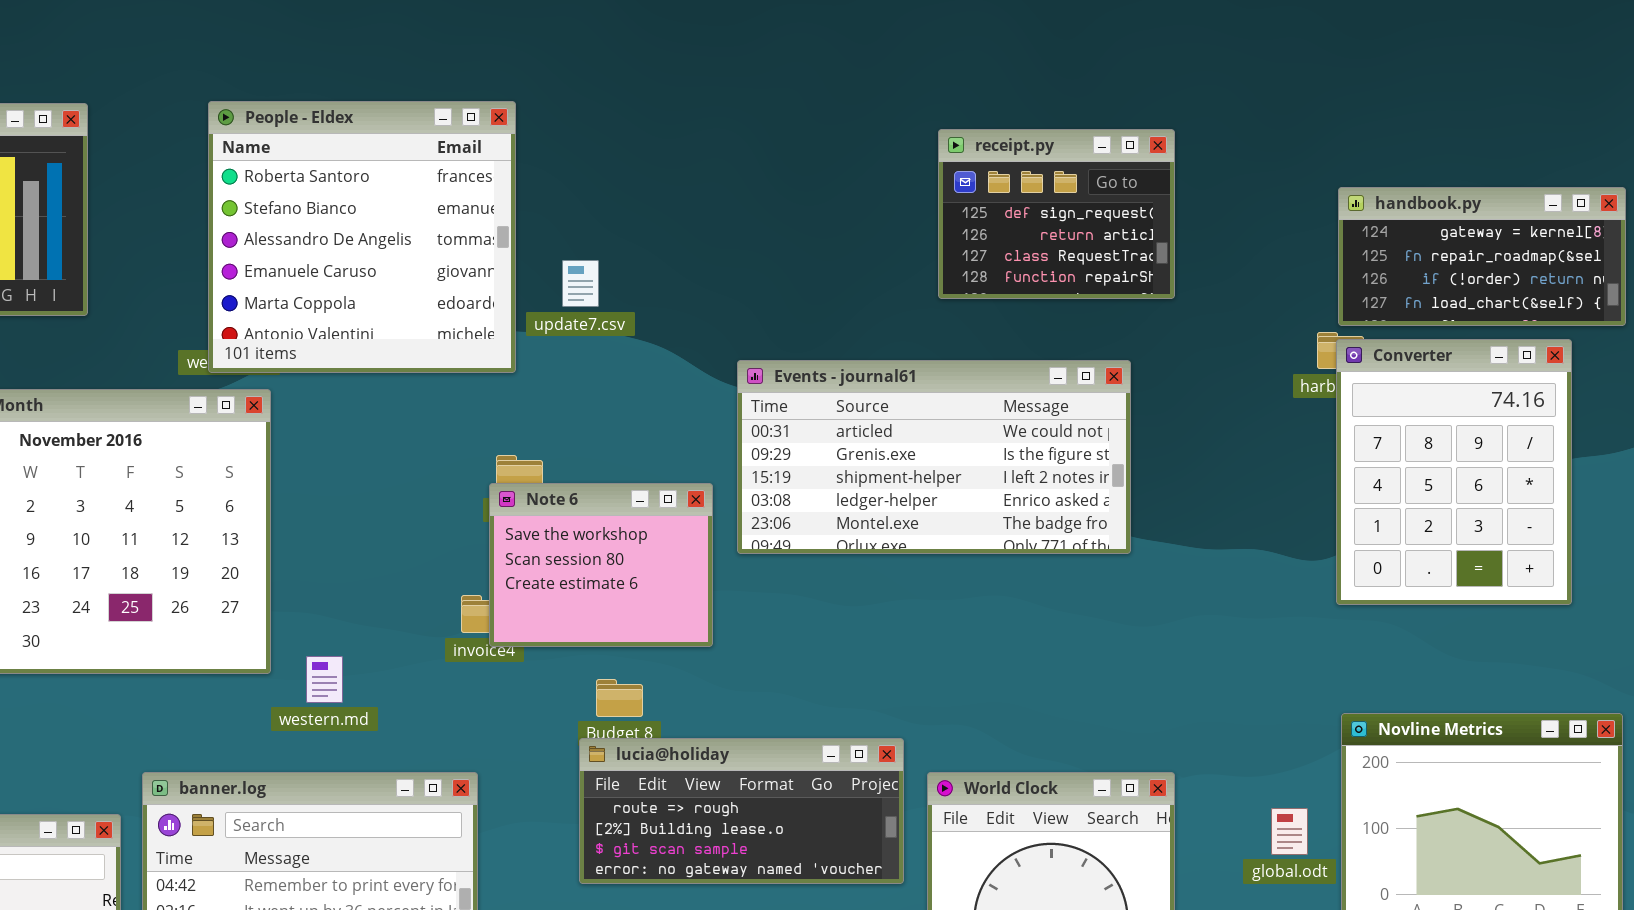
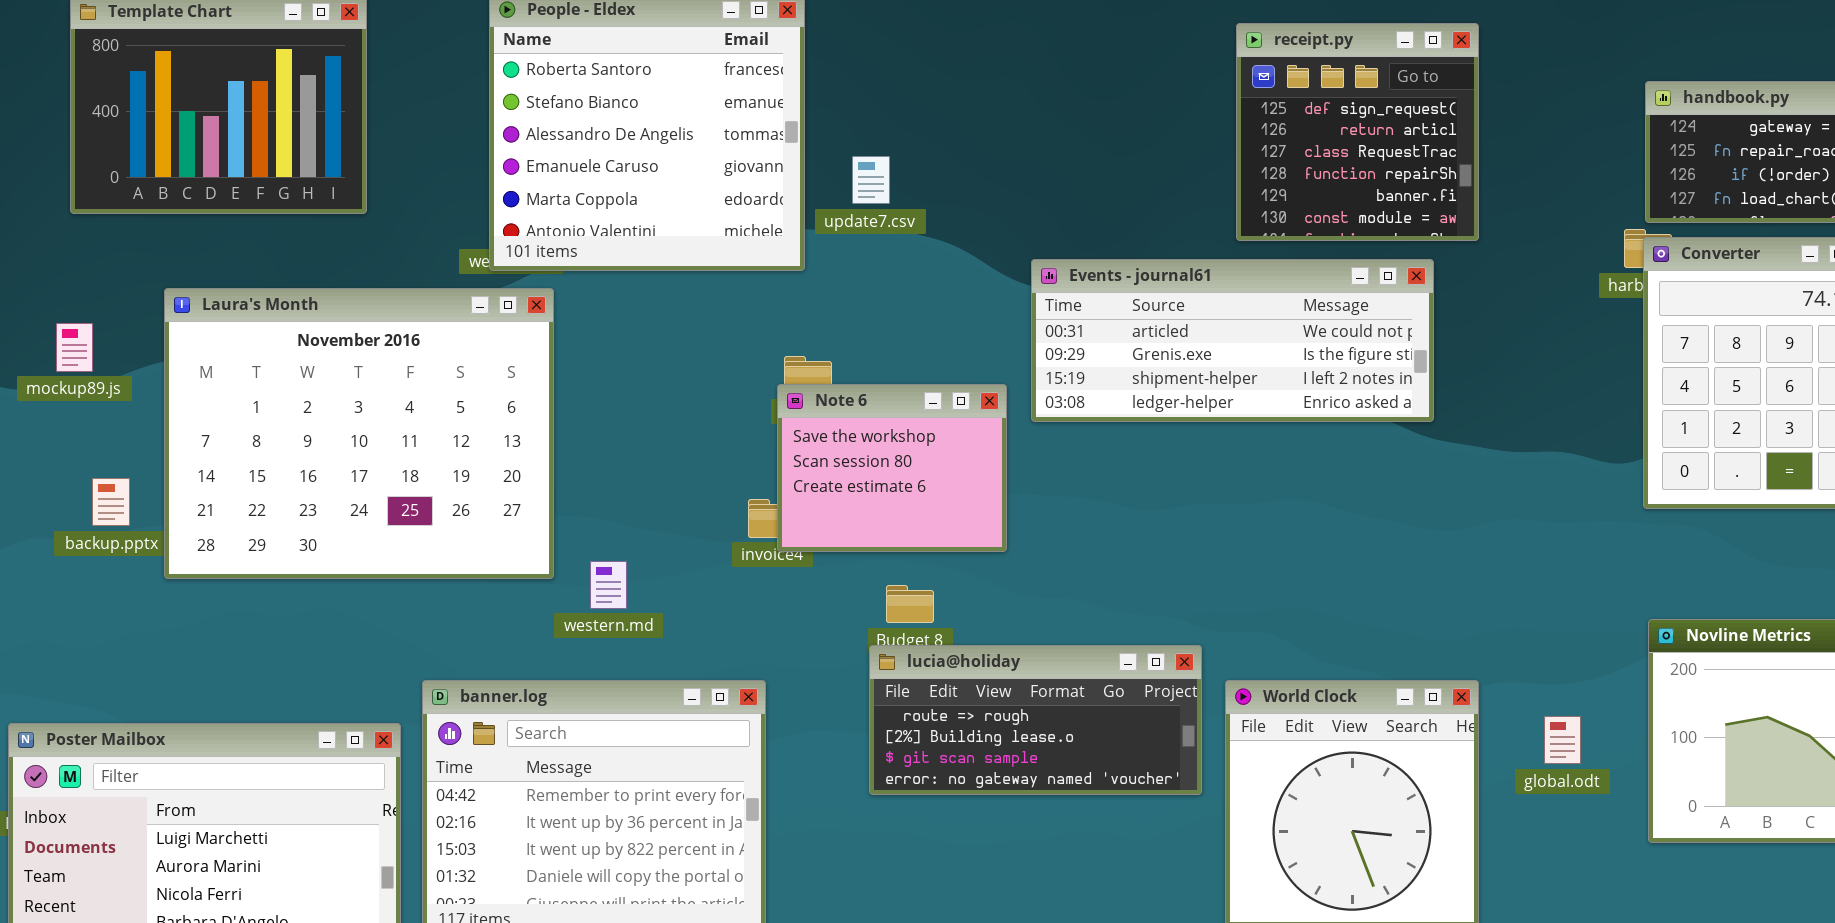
receipt.py: [938,129,1175,299] -> [1236,23,1479,241], resized
Events - journal61: [737,360,1131,554] -> [1031,259,1434,422], resized
global.odt: [1271,808,1308,855] -> [1544,716,1581,764], moved

